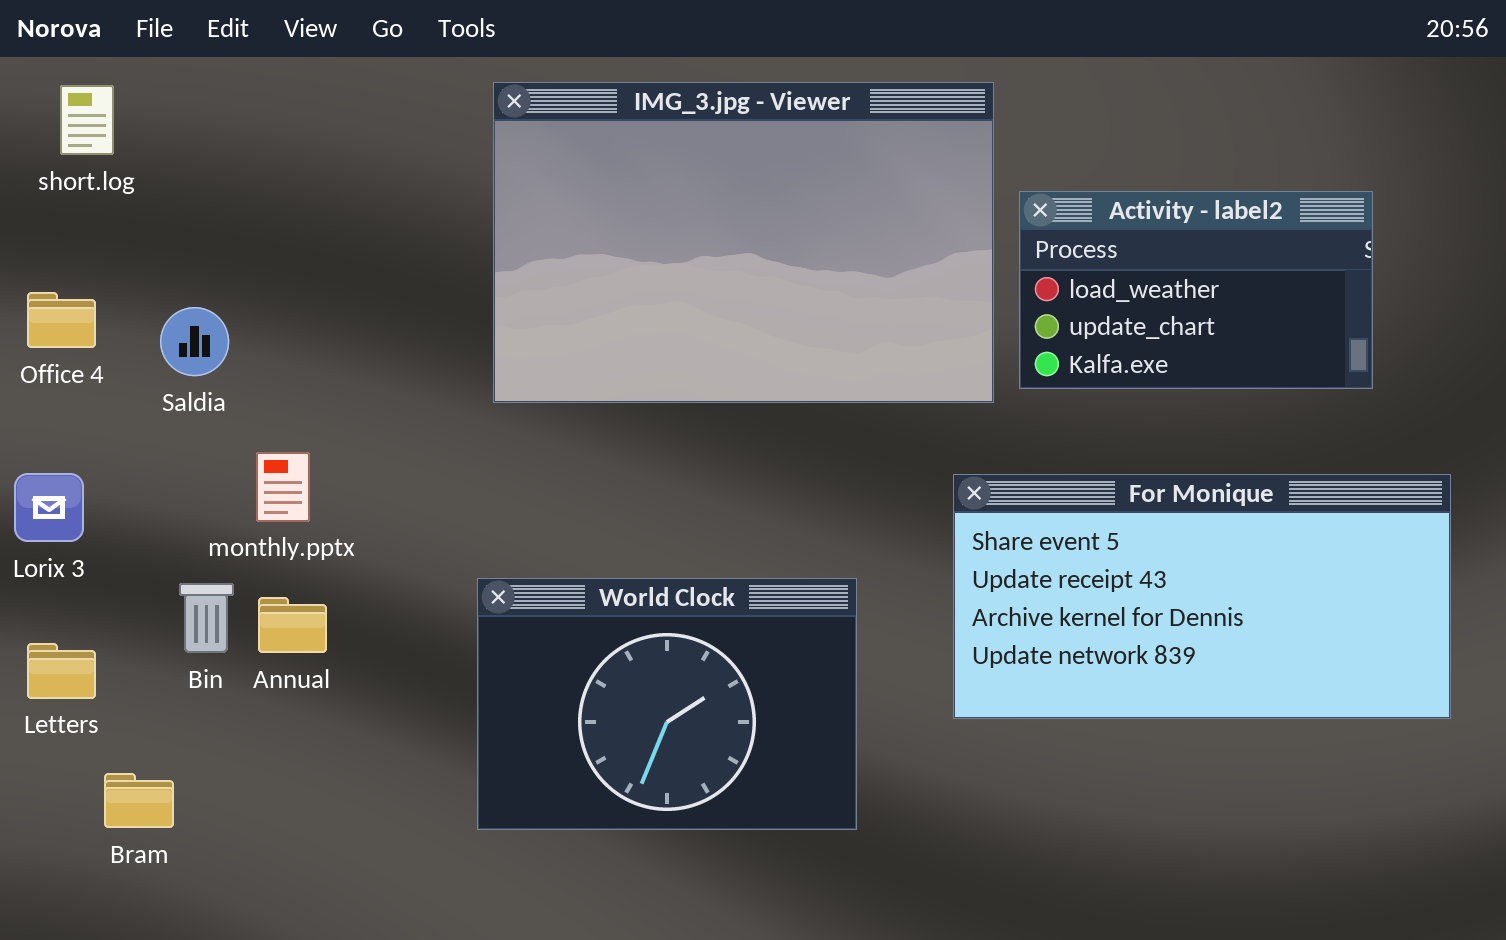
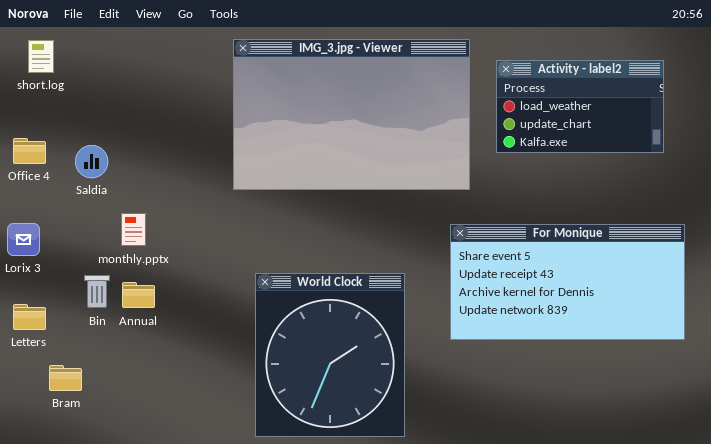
Activity - label2: [1019,191,1373,389] -> [496,60,664,153], moved
World Clock: [477,578,857,830] -> [255,273,405,437], resized

